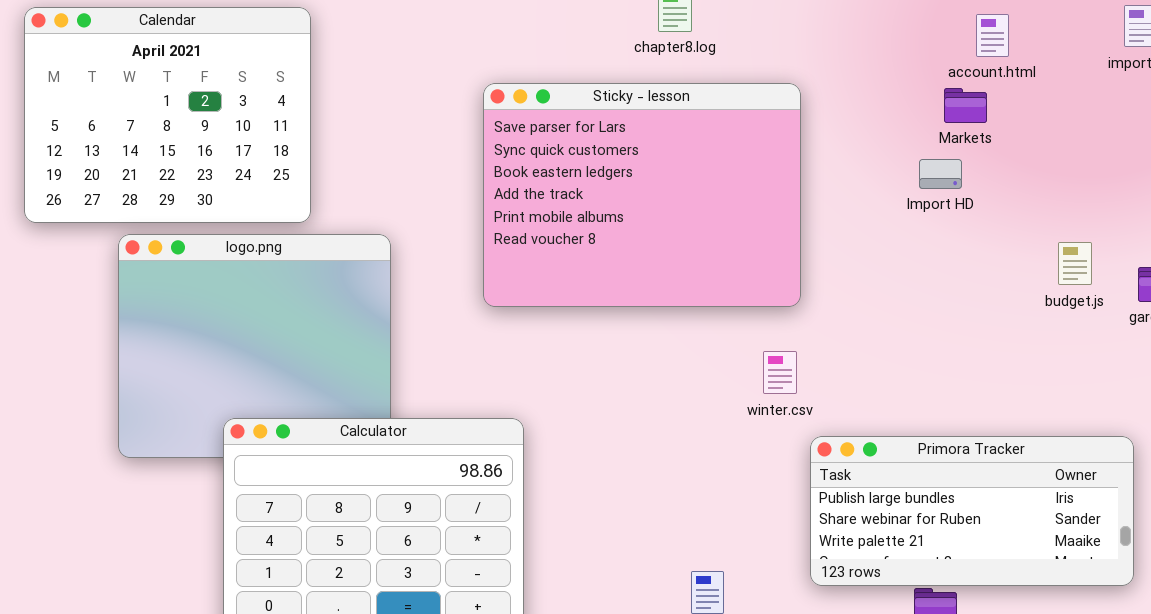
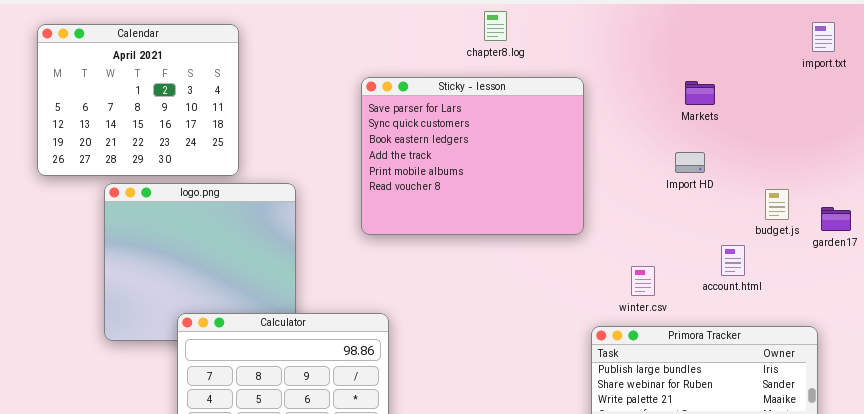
account.html: [976,14,1009,57] -> [721,245,745,276], moved
Import HD: [919,159,962,189] -> [675,152,705,173], moved
winter.csv: [763,351,797,394] -> [631,266,655,296], moved

